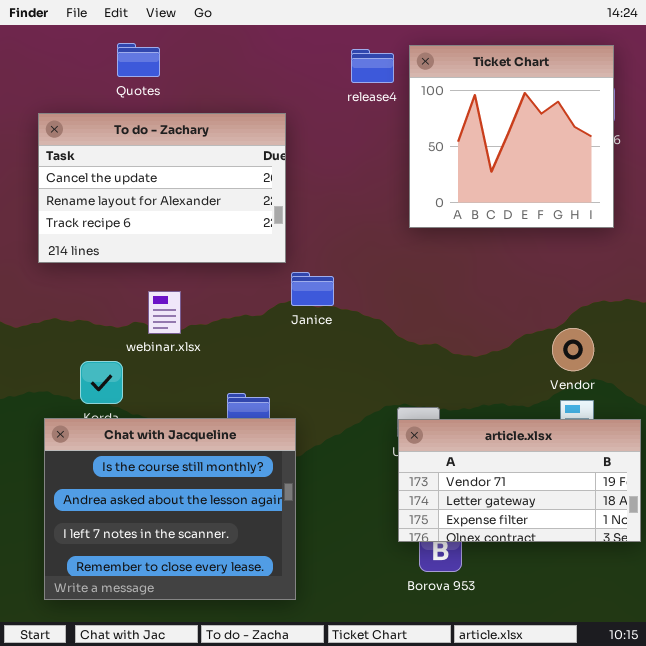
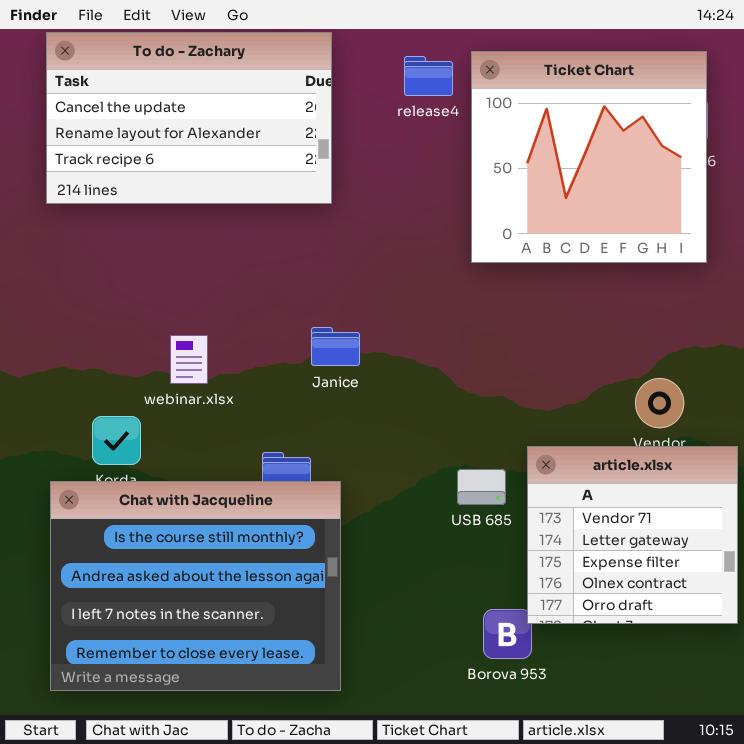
To do - Zachary: [38,113,286,263] -> [46,32,332,204], moved
Janice: [291,272,334,306] -> [311,327,360,366], moved
article.xlsx: [398,419,641,542] -> [527,446,738,624], resized

